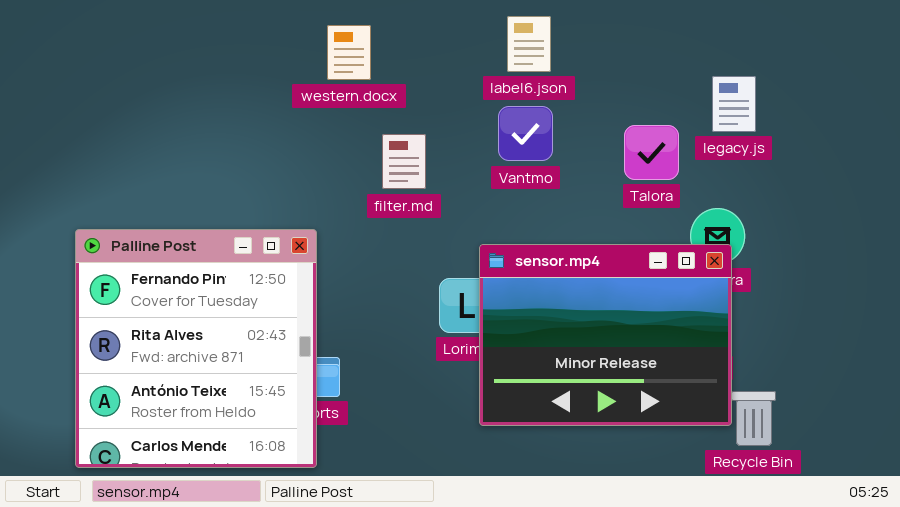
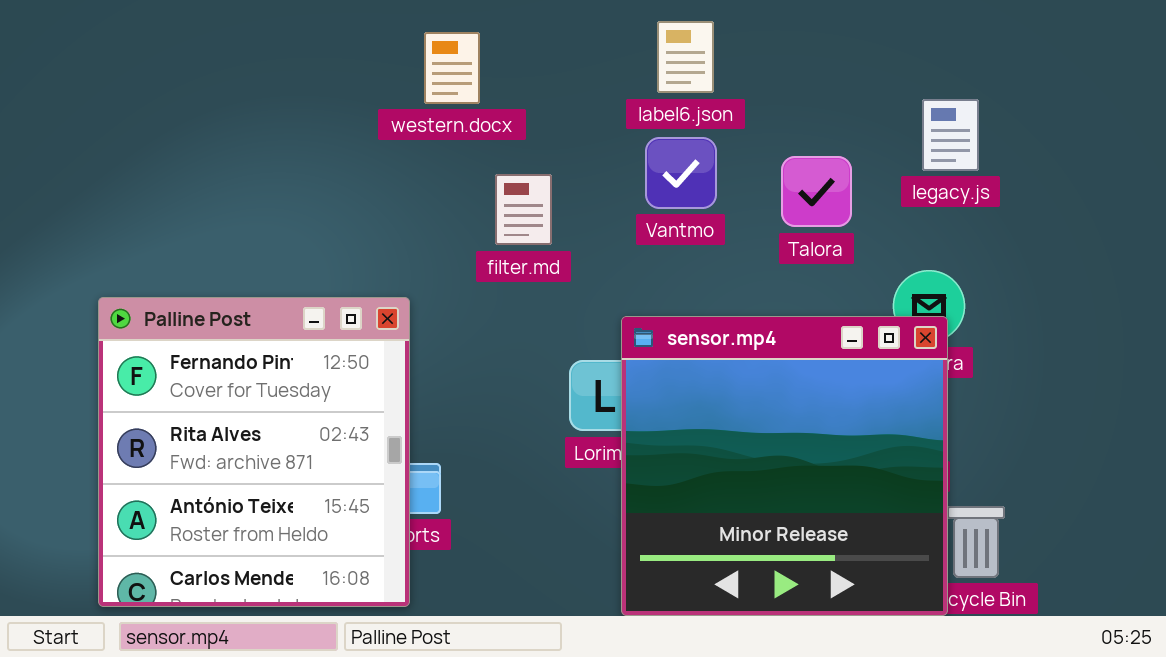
Talora: [624,125,679,180] -> [781,156,852,227], moved
sensor.mp4: [479,244,732,426] -> [621,316,948,616], resized

